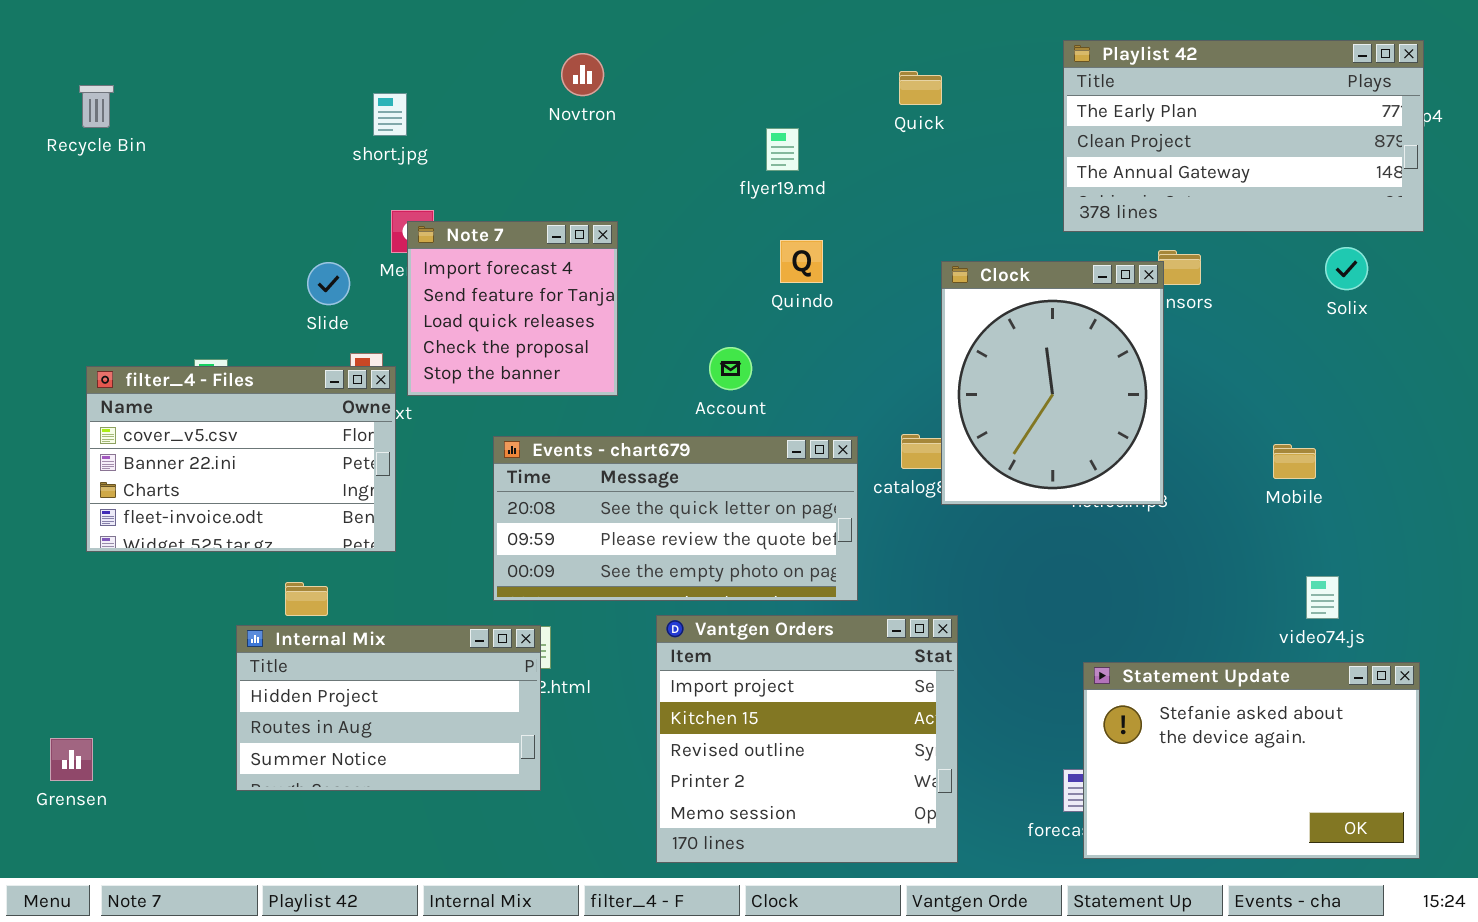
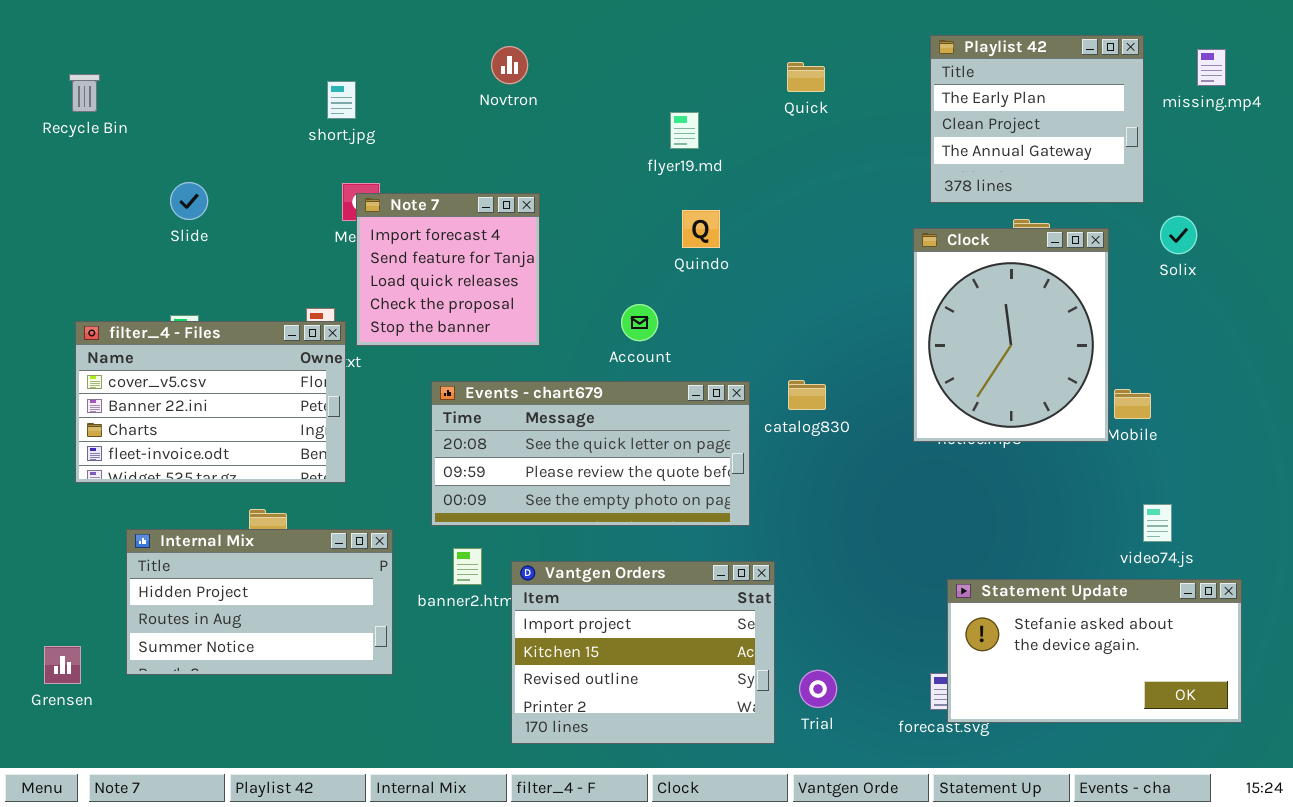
Playlist 42: [1063,40,1424,232] -> [930,35,1144,203], resized
Clock: [941,261,1164,505] -> [913,228,1109,442], moved
Slide: [307,262,350,305] -> [170,182,208,220], moved
Vantgen Orders: [656,615,958,863] -> [511,561,775,744], moved, resized
Internal Mix: [236,625,541,791] -> [126,529,393,675], moved
Statement Update: [1083,662,1420,859] -> [947,579,1242,723], resized

